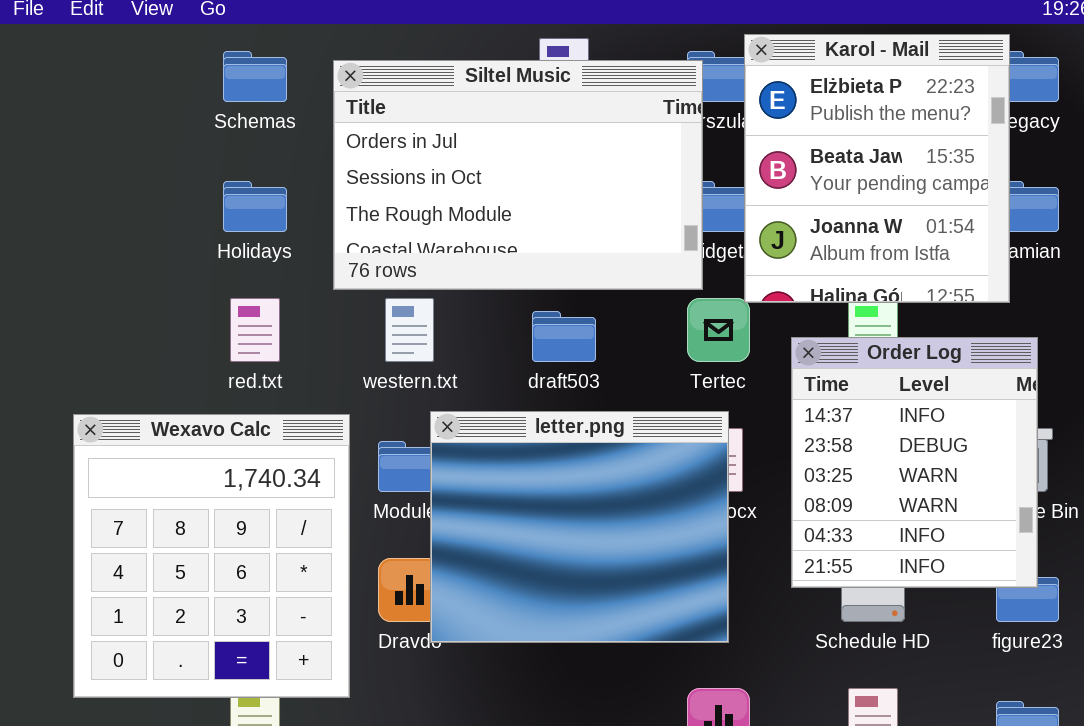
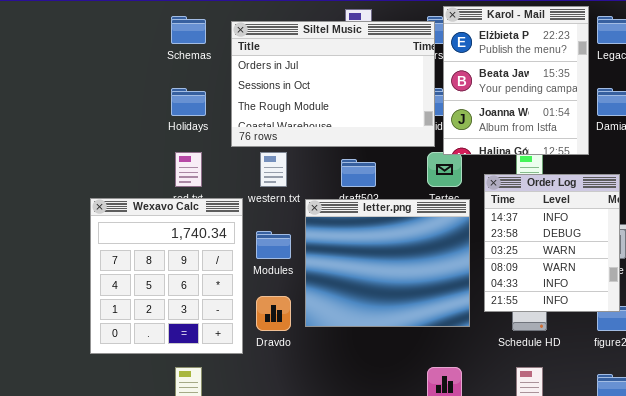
Karol - Mail: [744,34,1010,303] -> [443,6,589,155], moved
letter.png: [430,411,729,643] -> [305,199,470,327], moved
Wexavo Calc: [73,414,350,698] -> [90,198,243,354], moved

